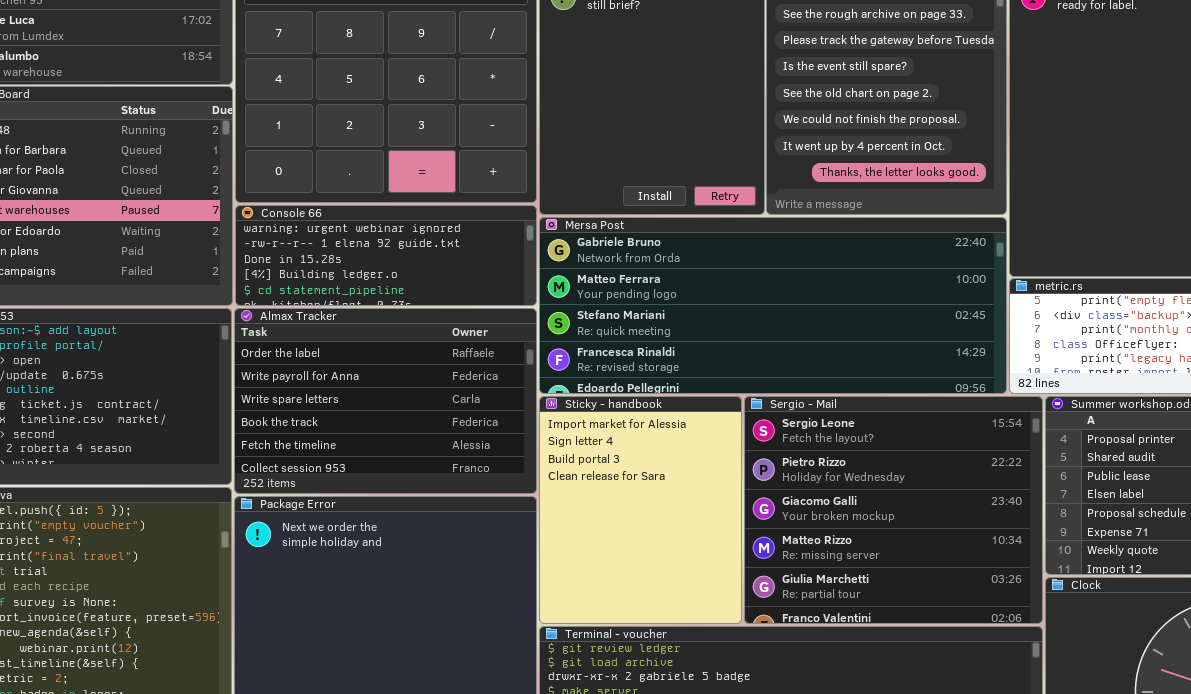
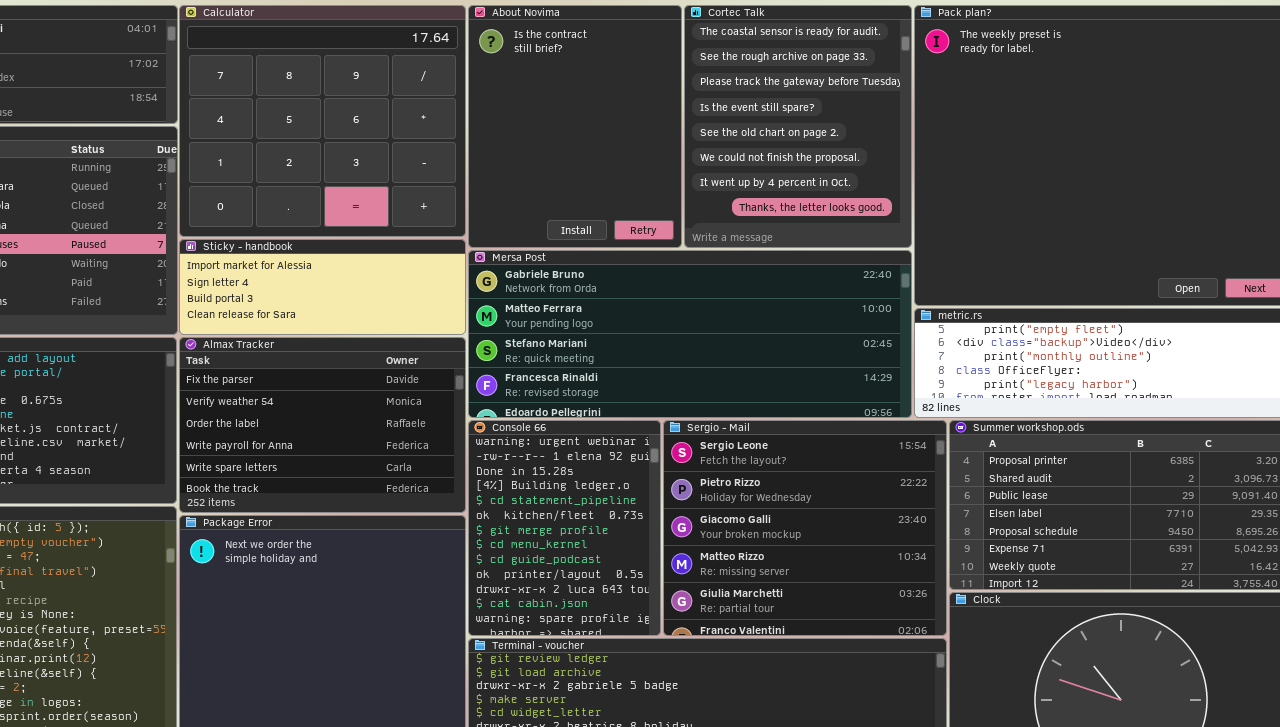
Console 66: [235,205,537,306] -> [468,420,661,636], moved, resized
Almax Tracker: [234,308,537,494] -> [179,337,466,513], scrolled up 2 rows
Sticky - handbook: [539,396,742,624] -> [179,239,466,335], moved, resized

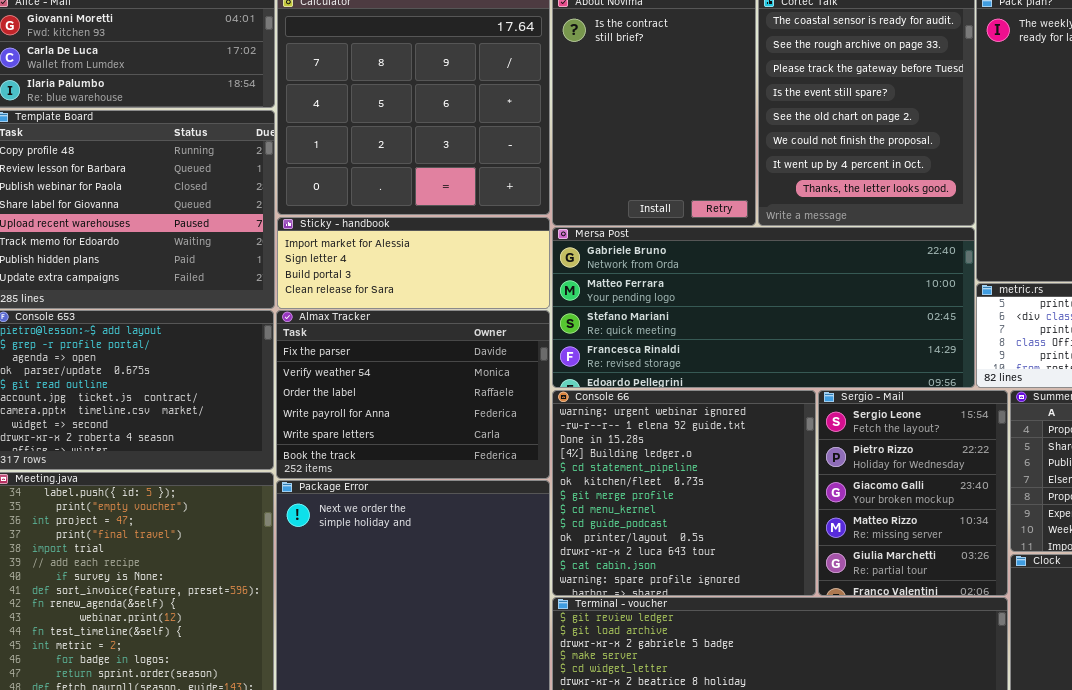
Console 66: [468,420,661,636] -> [552,390,816,596], resized
Sergio - Mail: [663,420,947,636] -> [818,390,1008,596], resized

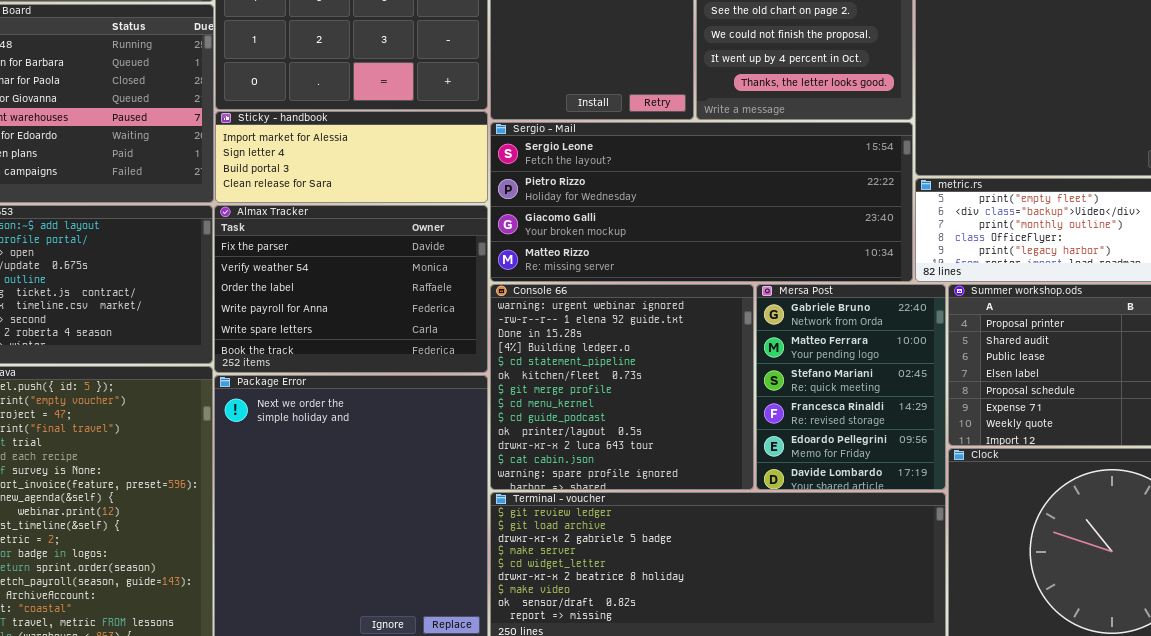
Mersa Post: [552,227,975,388] -> [756,284,946,490], moved, resized
Sergio - Mail: [818,390,1008,596] -> [490,122,913,282], moved, resized

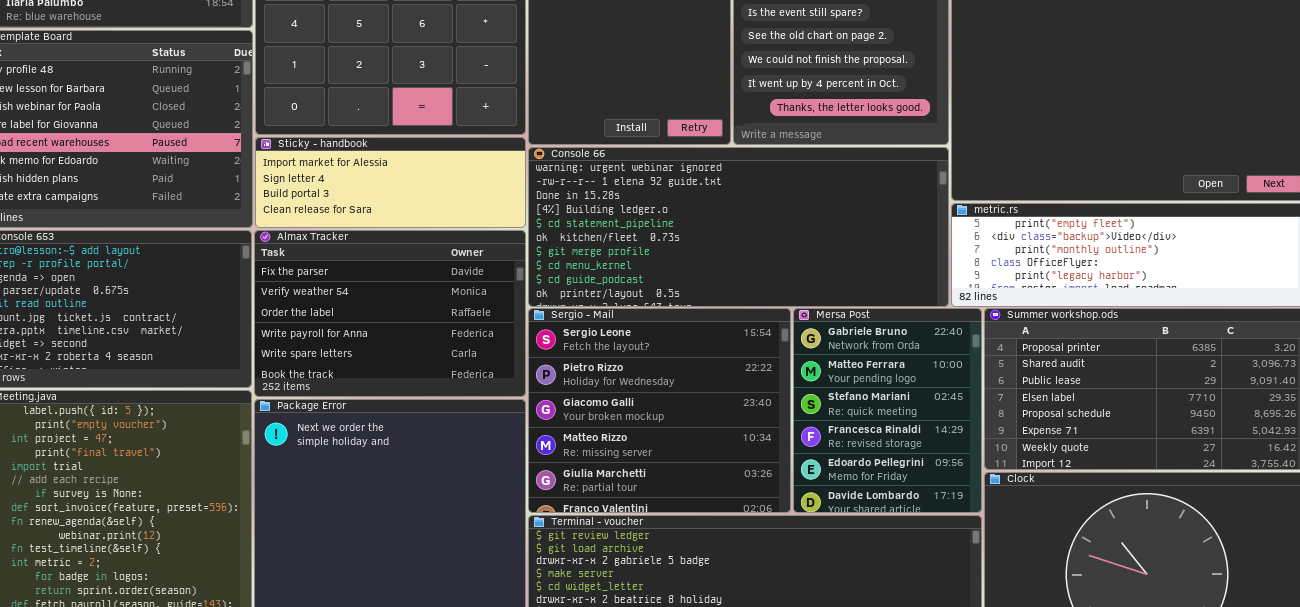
Sergio - Mail: [490,122,913,282] -> [528,308,791,513], moved, resized
Console 66: [490,284,754,490] -> [528,147,949,307], moved, resized

